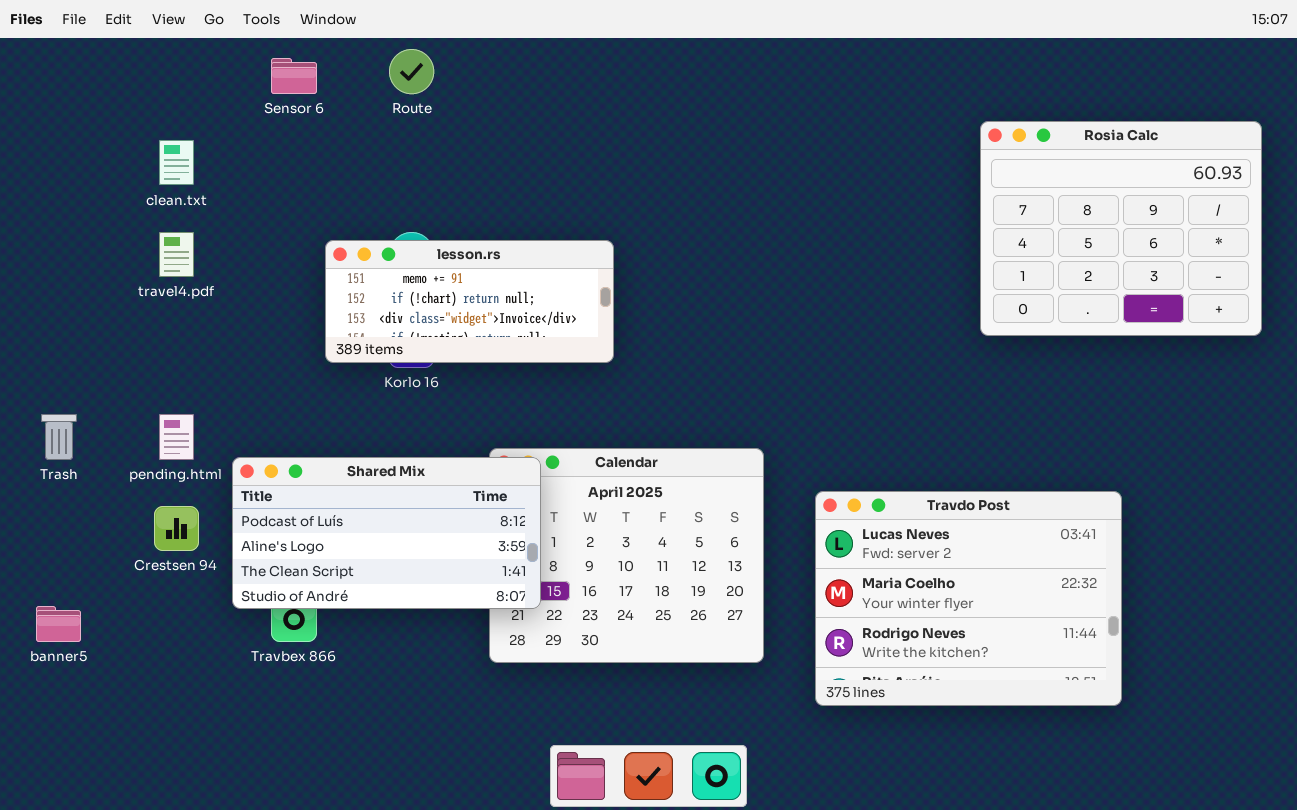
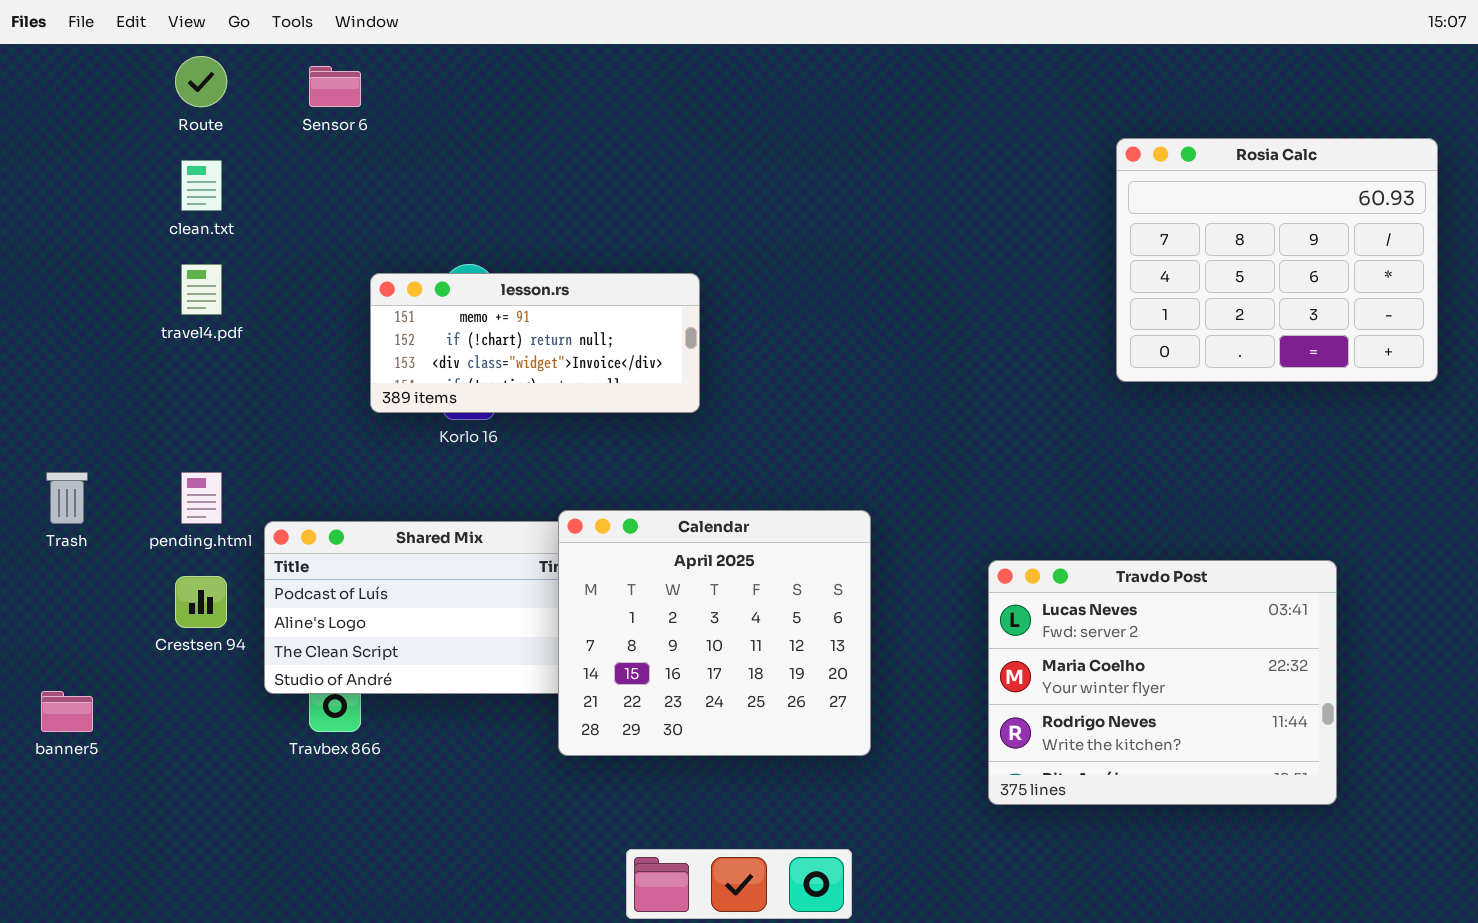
Route: [389,49,434,94] -> [175,56,227,107], moved
Calendar: [489,448,764,663] -> [558,510,871,756], raised
Travdo Post: [815,491,1122,706] -> [988,560,1337,805], moved

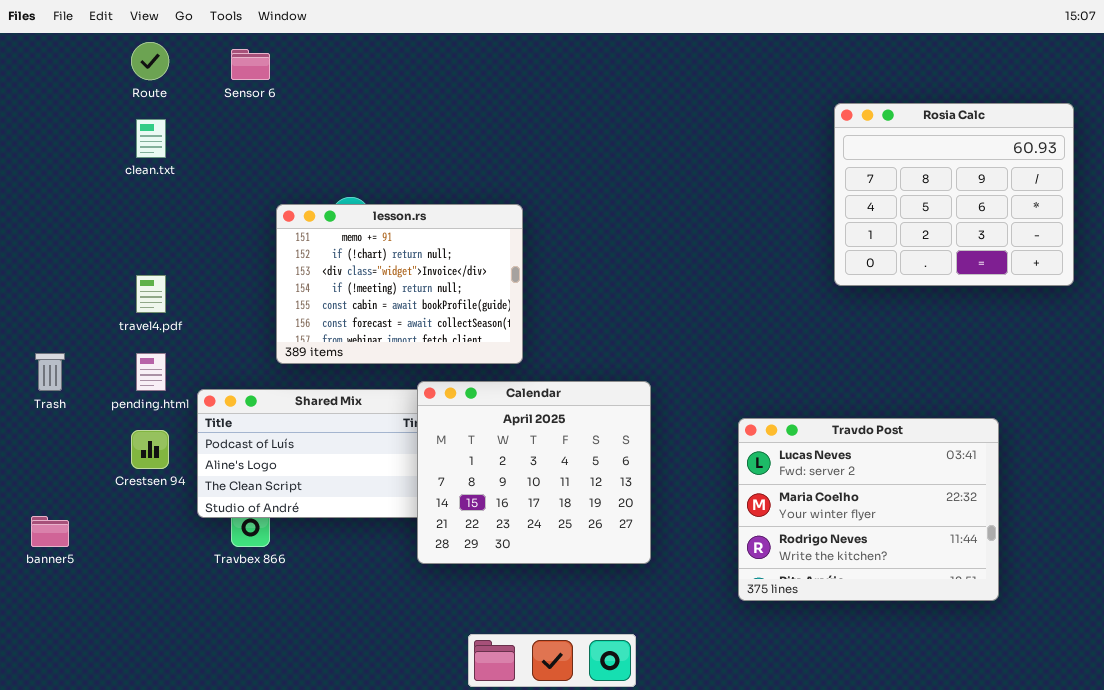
travel4.pdf: [181,264,222,315] -> [136,275,166,313], moved
lesson.rs: [370,273,700,413] -> [276,204,523,364], resized

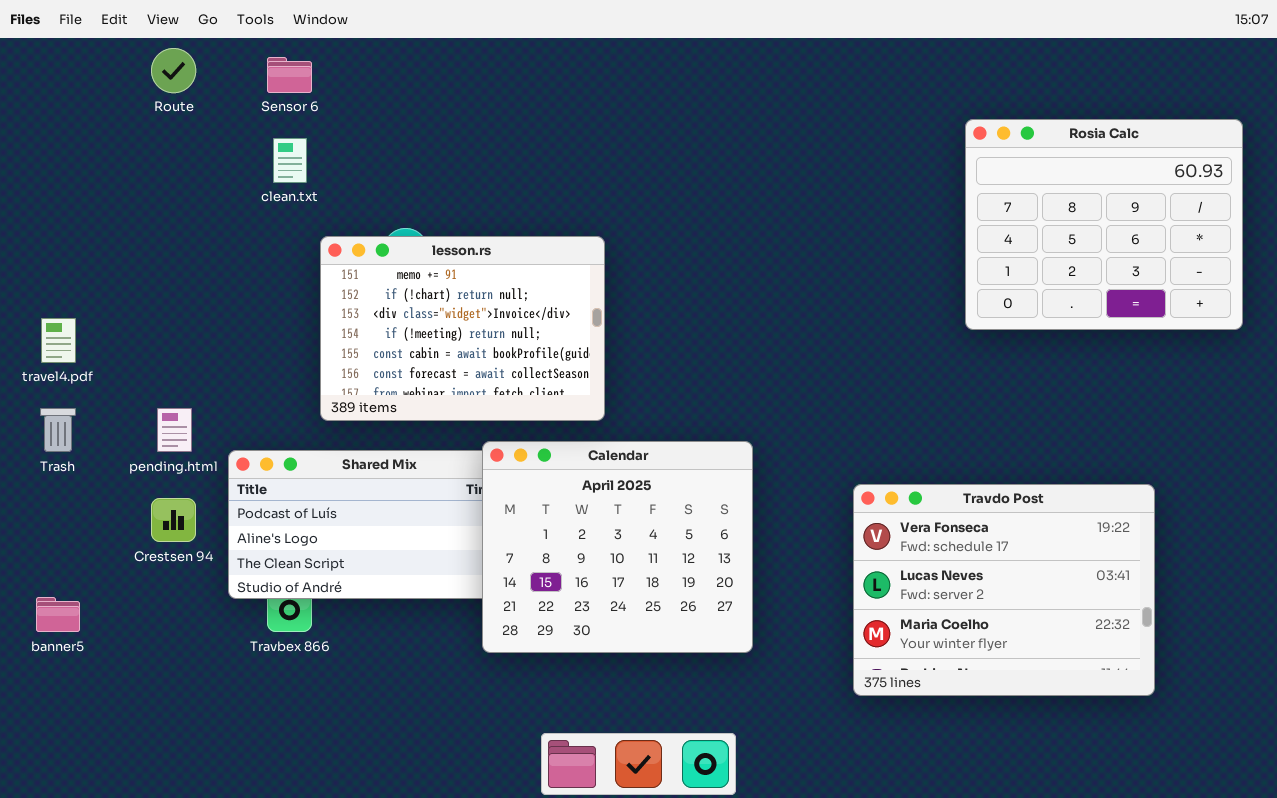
clean.txt: [136,119,166,158] -> [273,138,307,183], moved
travel4.pdf: [136,275,166,313] -> [41,318,76,363], moved
Travdo Post: [738,418,999,601] -> [853,484,1155,696], scrolled up 1 row

